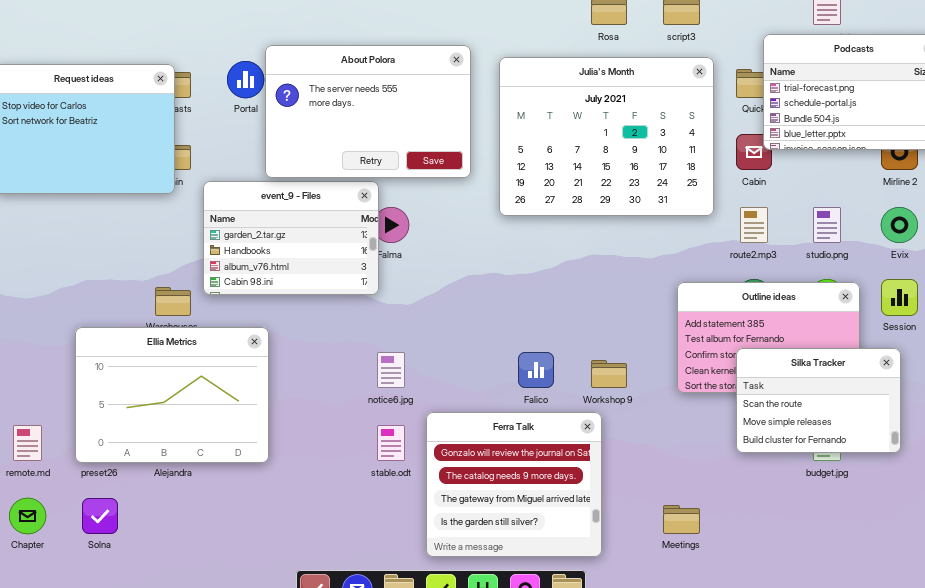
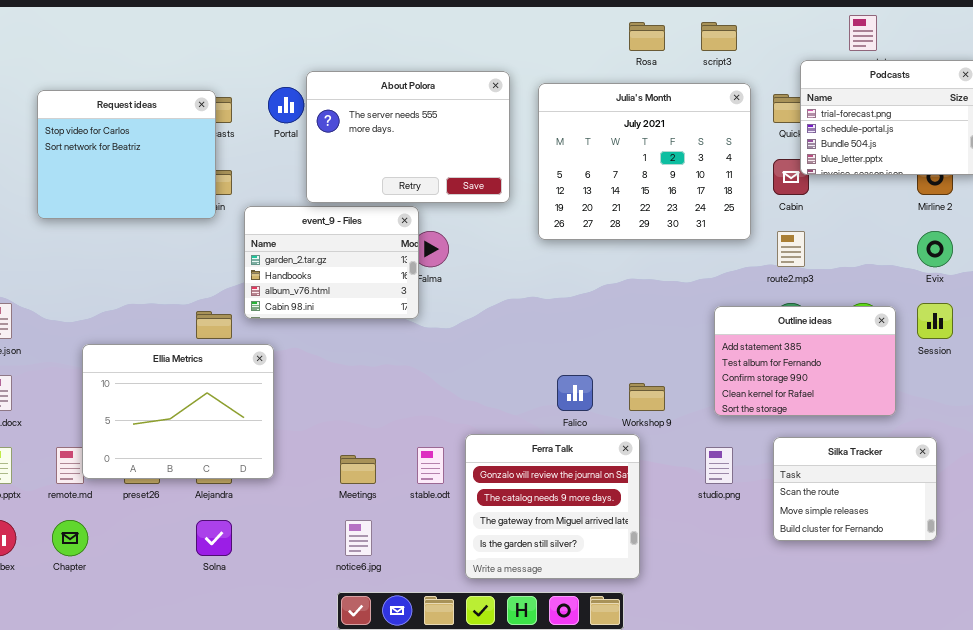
studio.png: [813,207,841,243] -> [705,447,733,484], moved
Ellia Metrics: [75,327,269,463] -> [82,344,274,479], moved
Silka Tracker: [736,348,901,453] -> [773,437,937,541], moved
notice6.jpg: [377,352,405,388] -> [345,520,372,556], moved
Solna: [82,498,118,534] -> [196,520,232,556], moved
Meetings: [663,505,700,534] -> [340,455,376,484], moved

